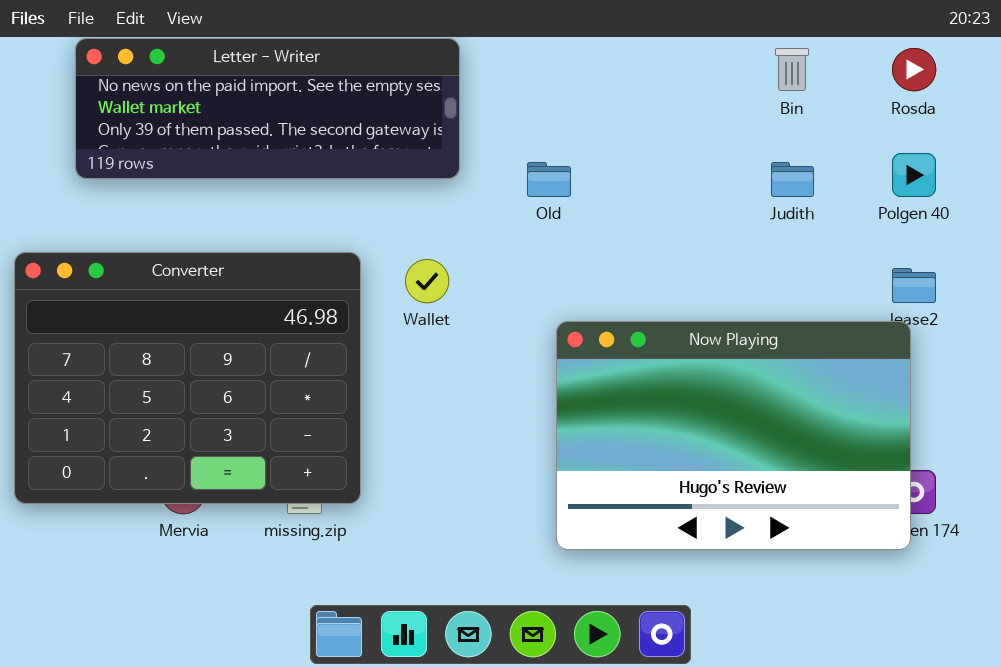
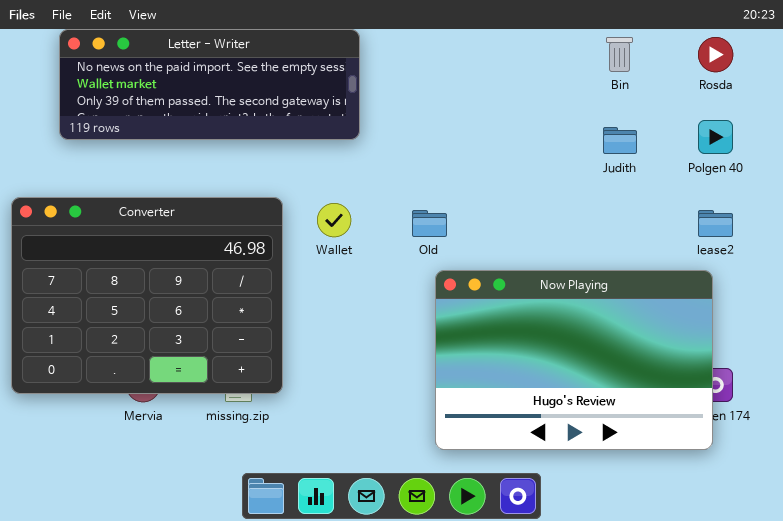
Old: [527,162,571,197] -> [412,210,447,237], moved
Now Playing: [556,321,911,550] -> [435,270,713,450], moved

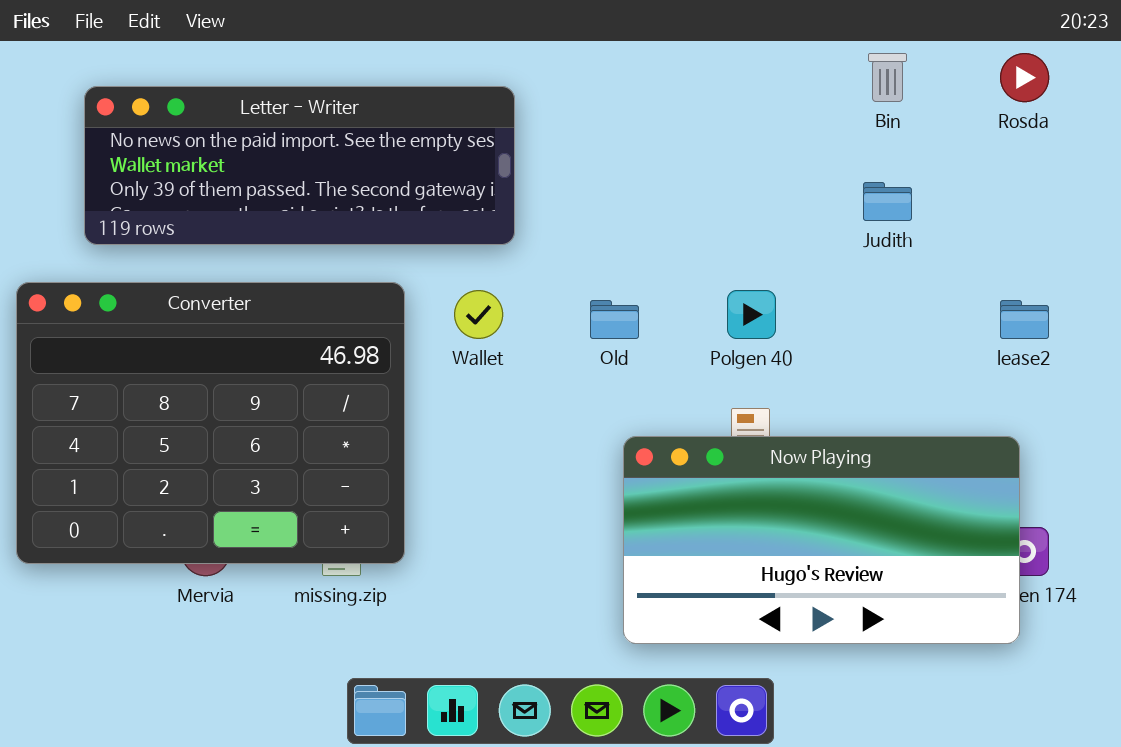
Letter - Writer: [59,29,360,140] -> [84,86,515,245], moved
Polgen 40: [698,120,733,154] -> [727,290,776,339], moved
Now Playing: [435,270,713,450] -> [623,436,1020,644], resized

